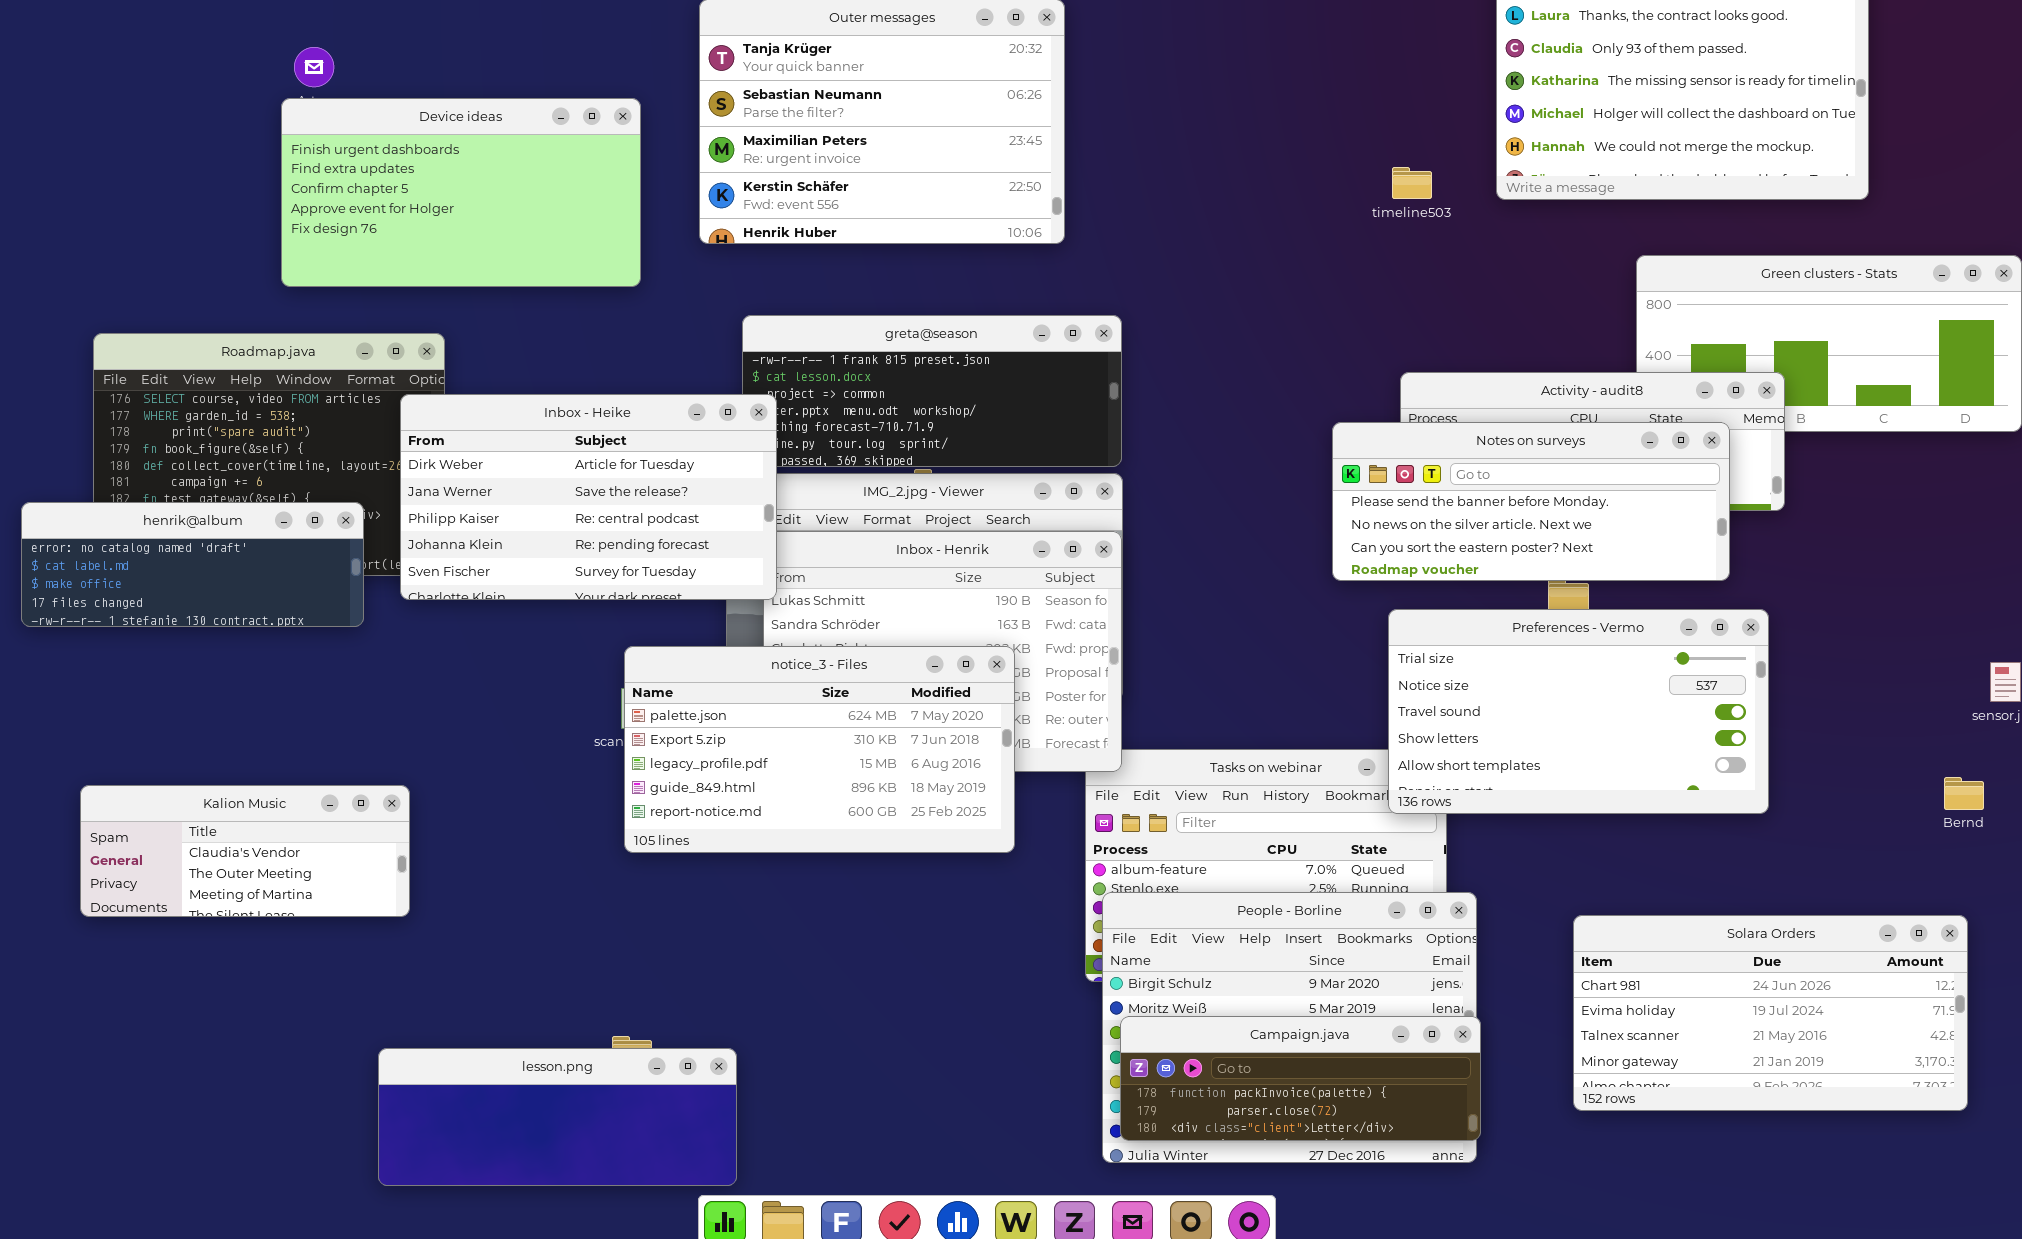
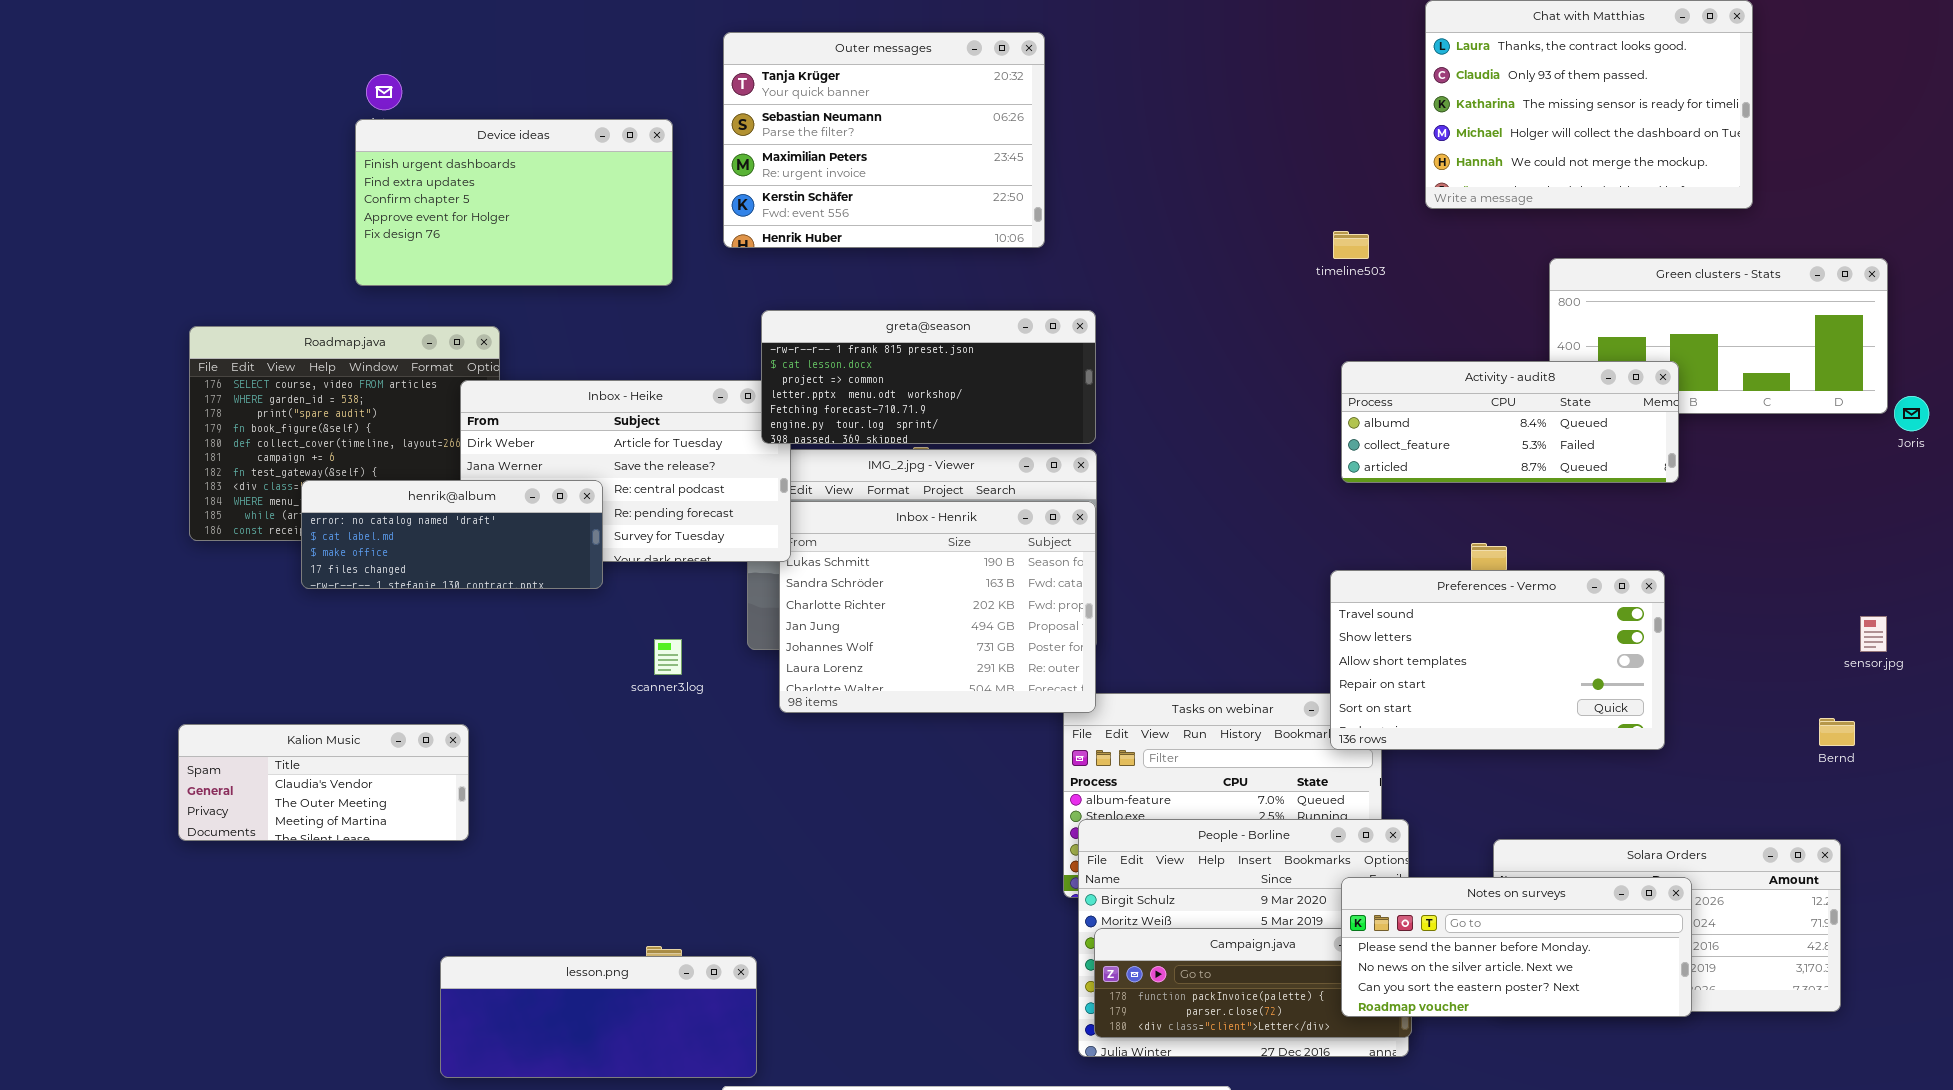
timeline503: [1392,167,1432,199] -> [1333,231,1369,259], moved
greta@season: [742,315,1122,467] -> [761,310,1096,444], raised
Notes on surveys: [1332,422,1730,581] -> [1341,877,1692,1017], moved
henrik@album: [21,502,364,627] -> [301,480,603,589], moved
Preferences - Vermo: [1388,609,1769,814] -> [1330,570,1665,750], scrolled down 2 rows
notice_3 - Files: [624,646,1015,853] -> none, closed

